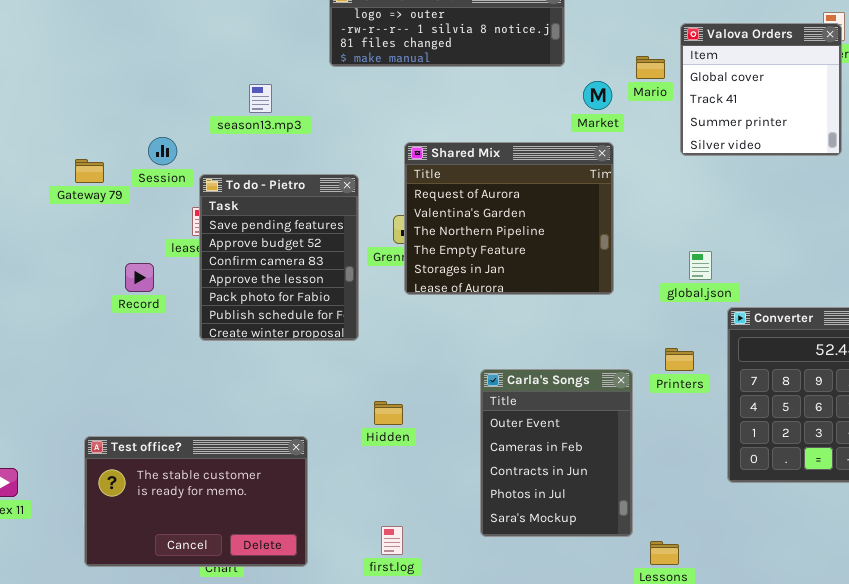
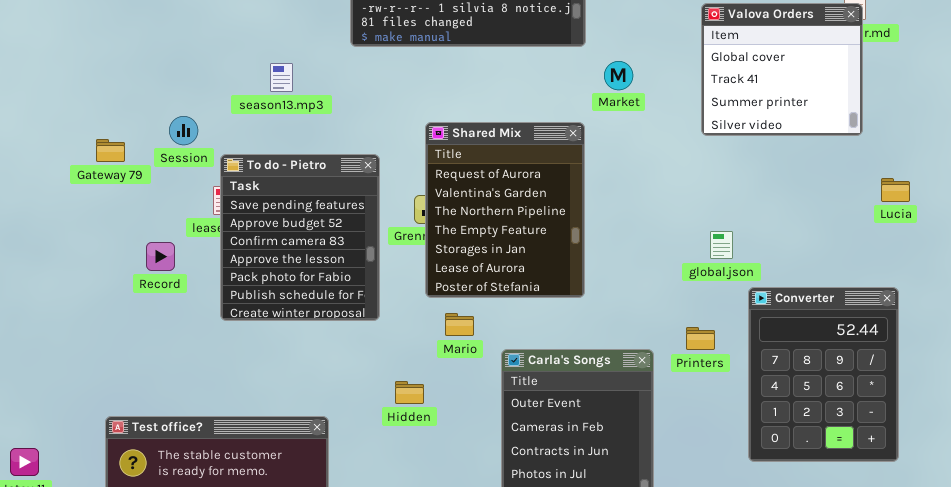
Mario: [636,56,665,79] -> [445,313,474,336], moved
Shared Mix: [404,142,614,295] -> [425,122,585,298], resized

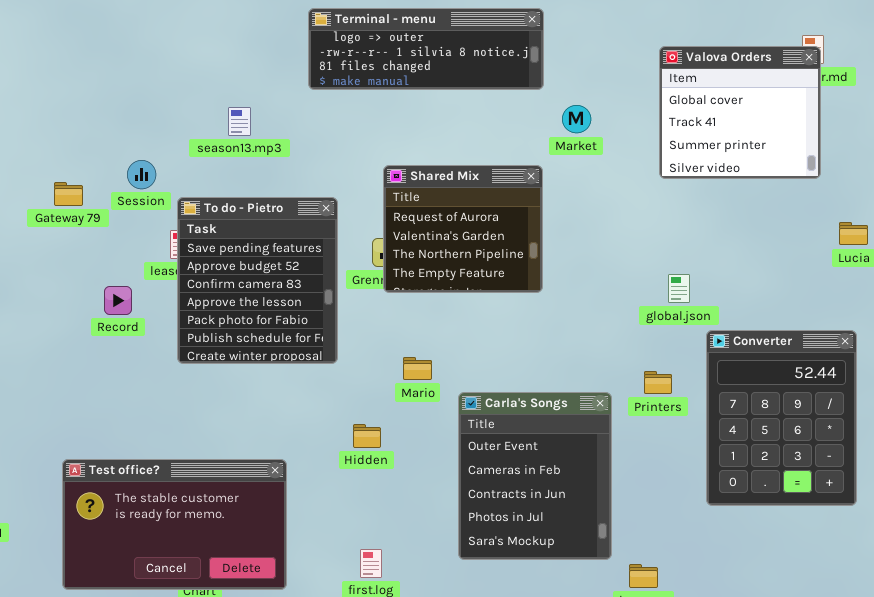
Shared Mix: [425,122,585,298] -> [383,165,543,293], resized

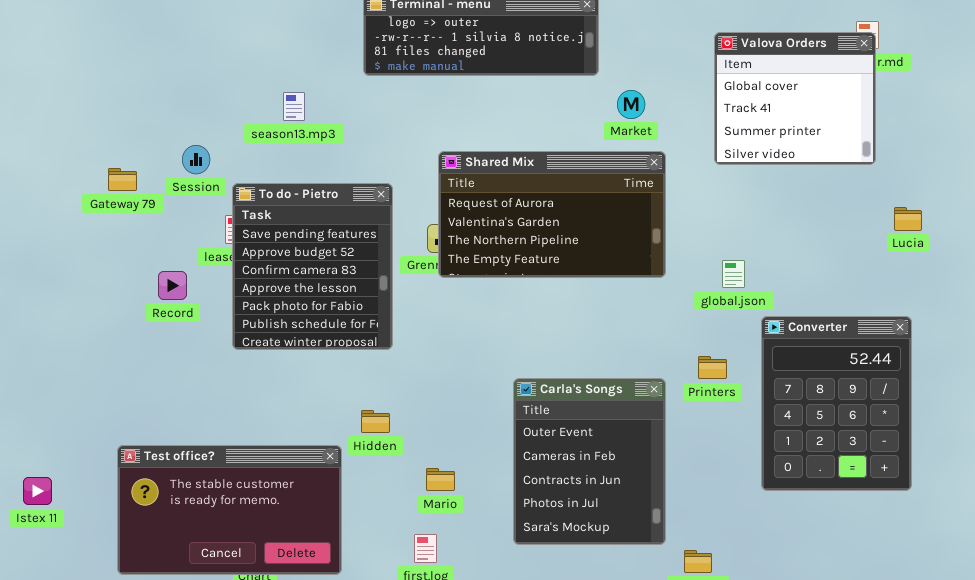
Shared Mix: [383,165,543,293] -> [438,151,666,278], resized
Mario: [403,357,432,380] -> [426,468,455,491], moved
Hidden: [353,424,381,448] -> [361,410,390,433], moved

